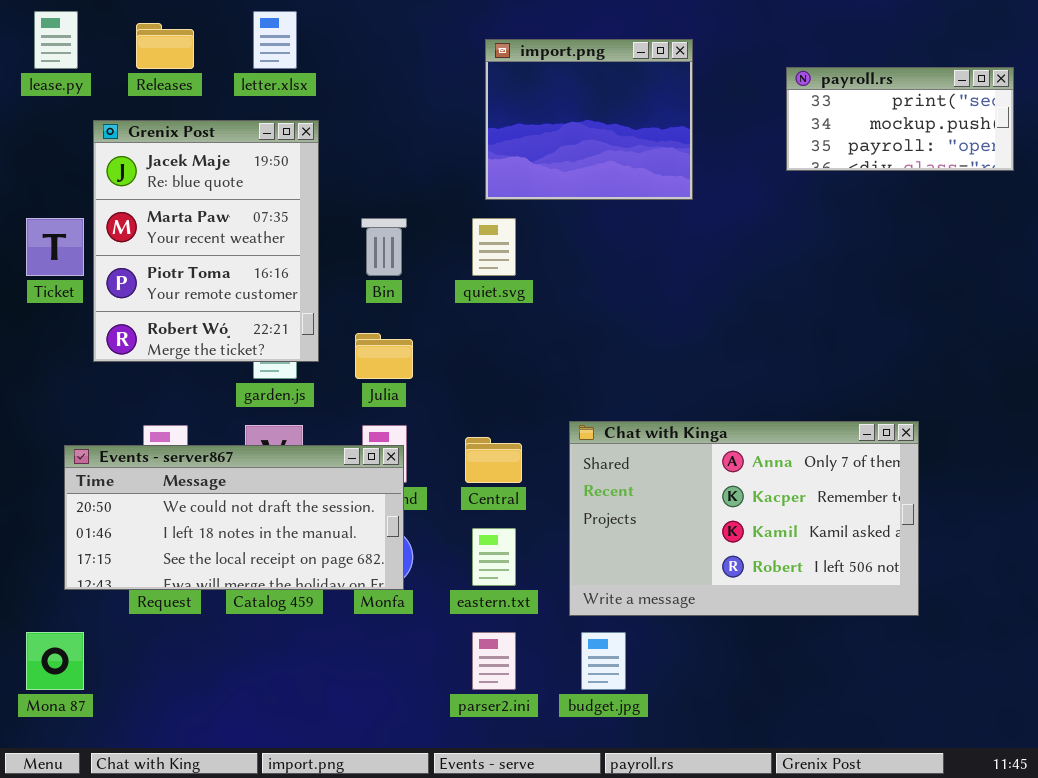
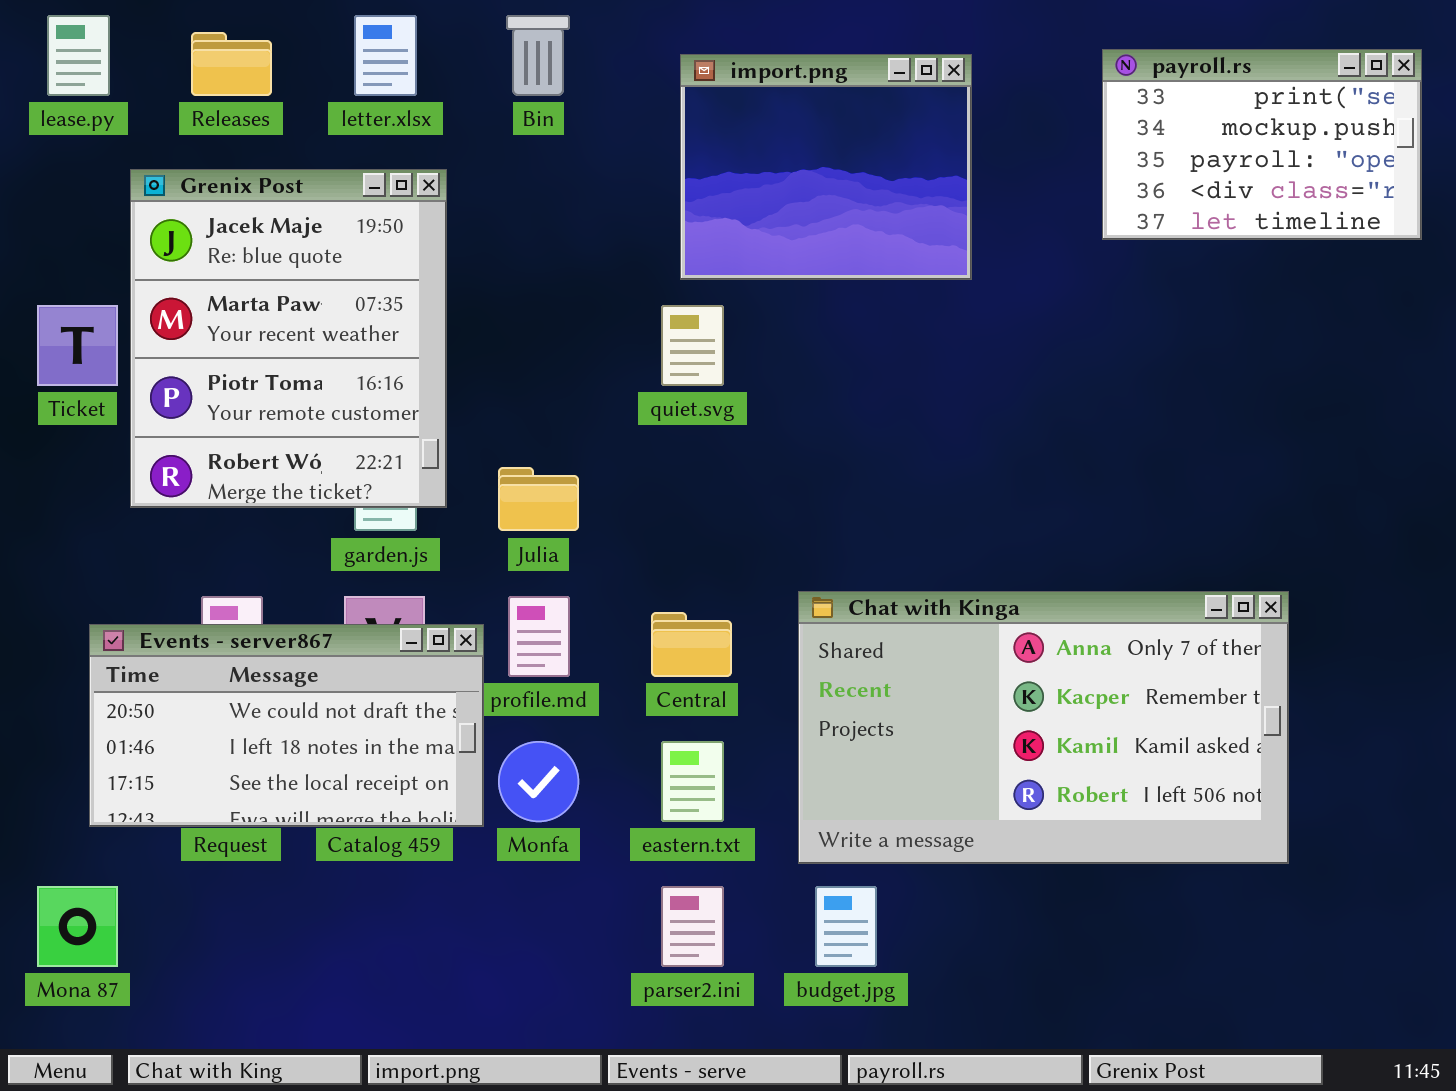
payroll.rs: [786,67,1014,171] -> [1102,49,1422,240], resized
Bin: [361,218,407,276] -> [506,15,570,96], moved
Events - server867: [64,445,404,590] -> [89,624,484,827], resized

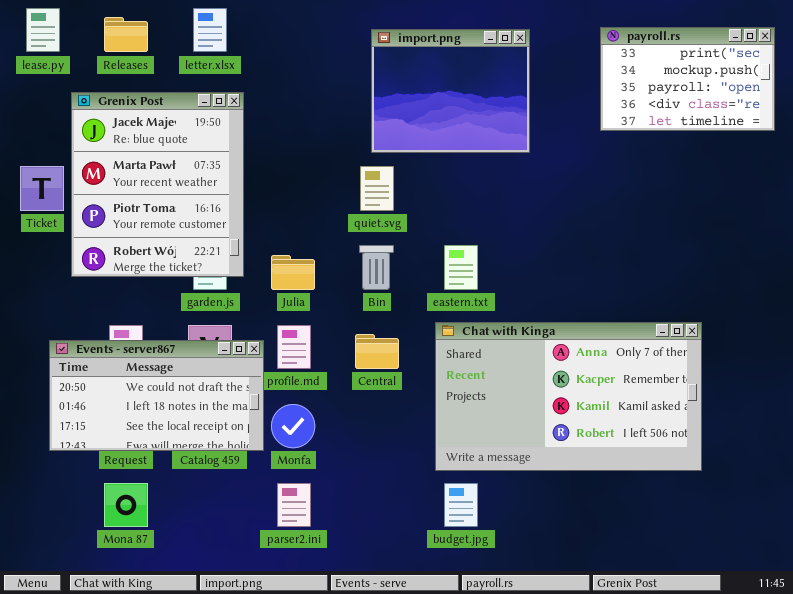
Bin: [506,15,570,96] -> [359,245,394,290], moved
eastern.txt: [661,741,724,822] -> [444,245,478,290], moved
Mona 87: [37,886,118,967] -> [104,483,148,527], moved
parser2.ini: [661,886,724,967] -> [277,483,311,527], moved

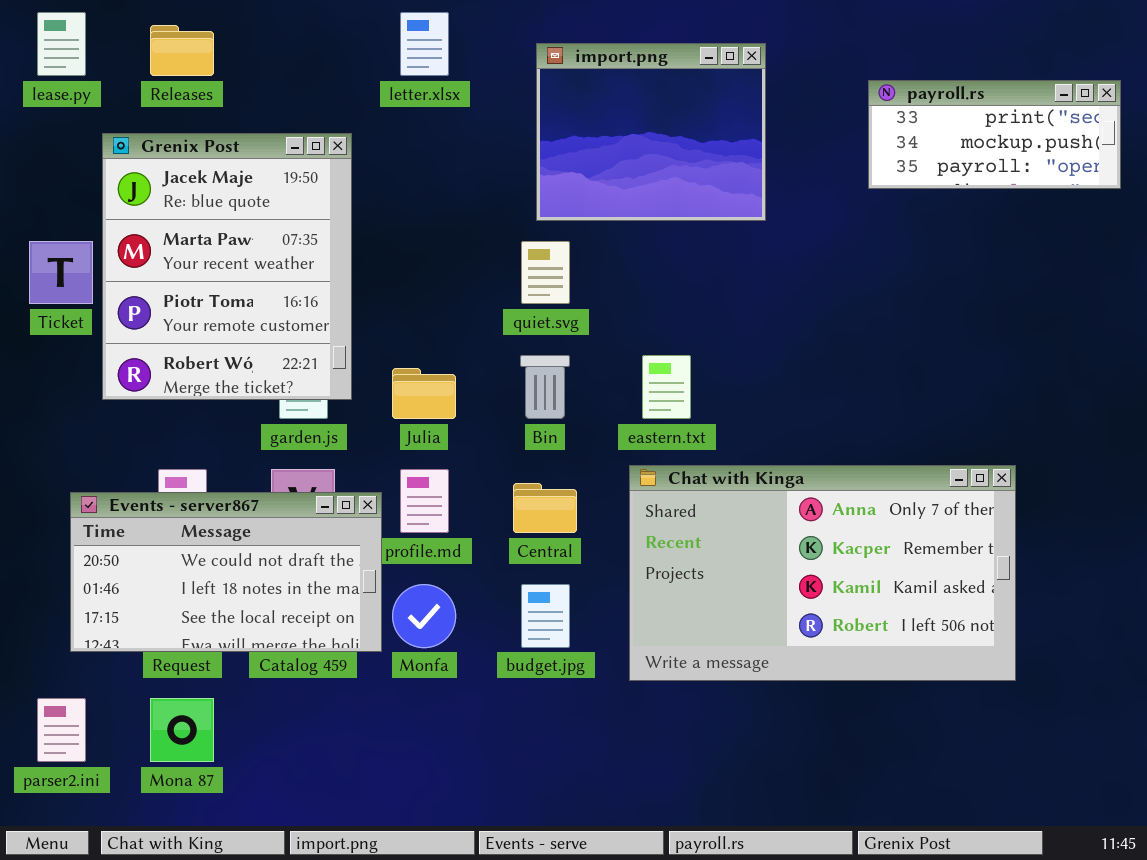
letter.xlsx: [193,8,227,52] -> [400,12,449,76], moved
payroll.rs: [600,27,775,131] -> [868,80,1121,189], resized
parser2.ini: [277,483,311,527] -> [37,698,86,762], moved
budget.jpg: [444,483,478,527] -> [521,584,570,648], moved

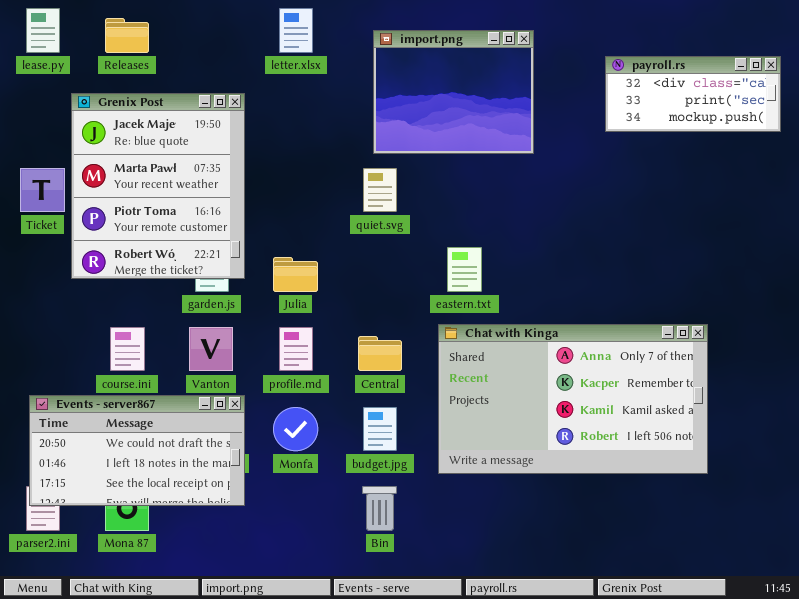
payroll.rs: [868,80,1121,189] -> [605,56,781,132], scrolled up 1 row
Bin: [520,355,570,419] -> [362,486,397,531], moved
Events - server867: [70,492,382,652] -> [29,395,245,506], moved

